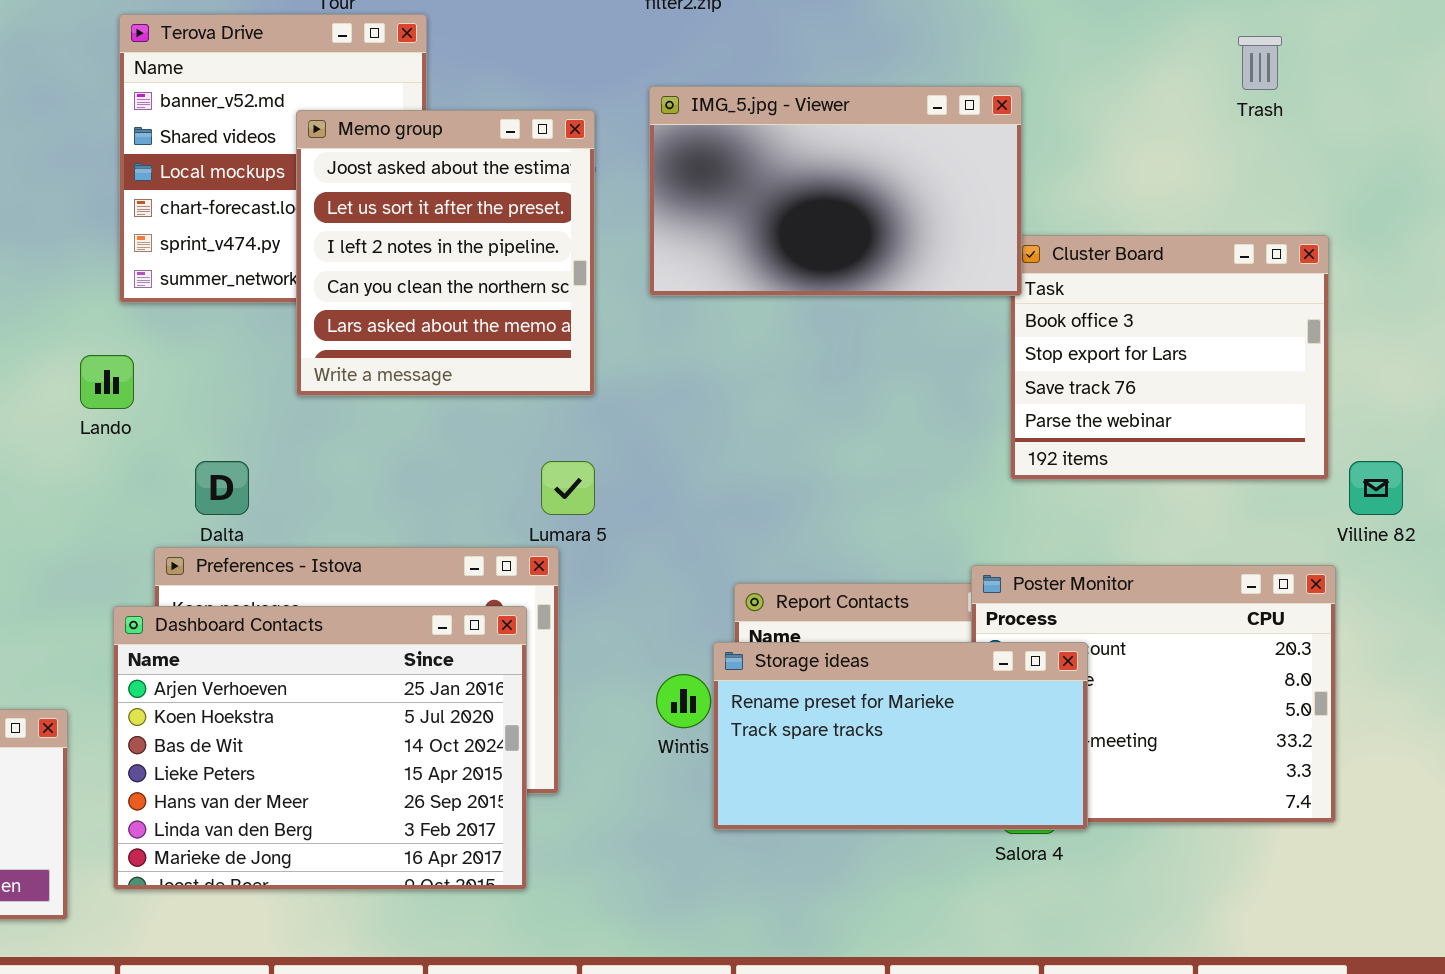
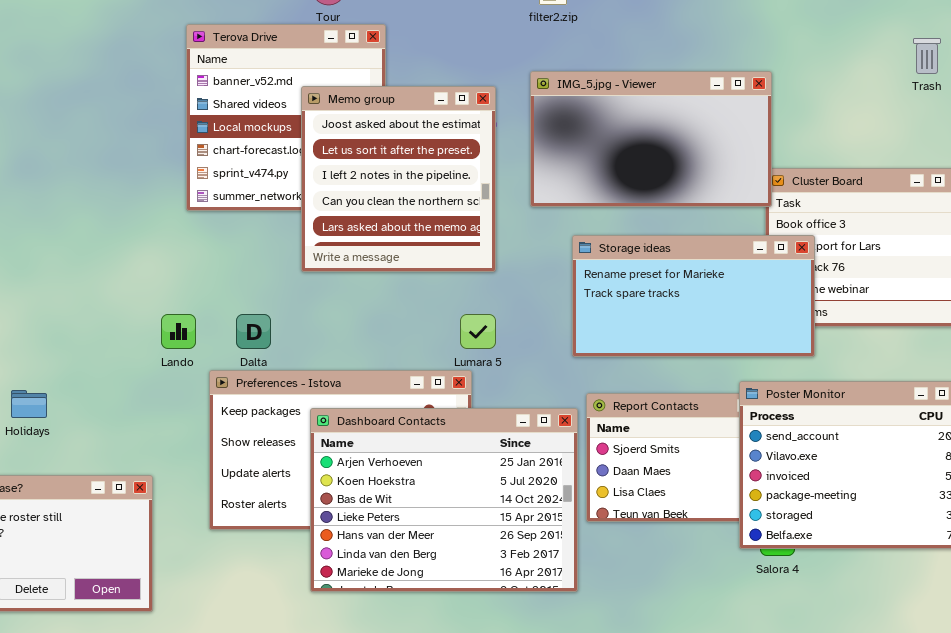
Lando: [80,355,134,409] -> [161,314,196,349], moved
Dashboard Contacts: [113,606,527,890] -> [310,408,578,592], moved
Storage ideas: [713,642,1088,830] -> [572,235,815,357], moved

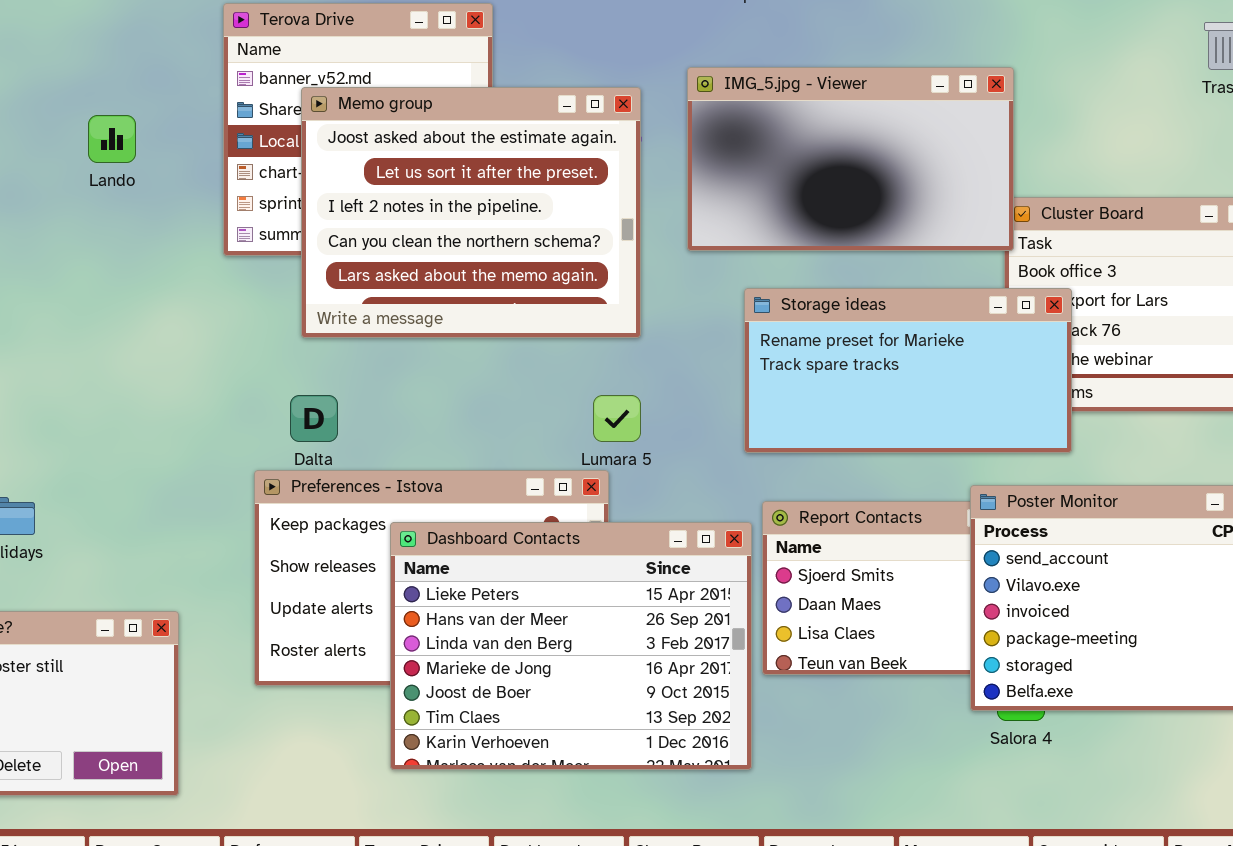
Memo group: [301,86,496,272] -> [301,87,641,338], resized
Lando: [161,314,196,349] -> [88,115,136,163], moved
Dashboard Contacts: [310,408,578,592] -> [390,522,752,770], scrolled down 3 rows

